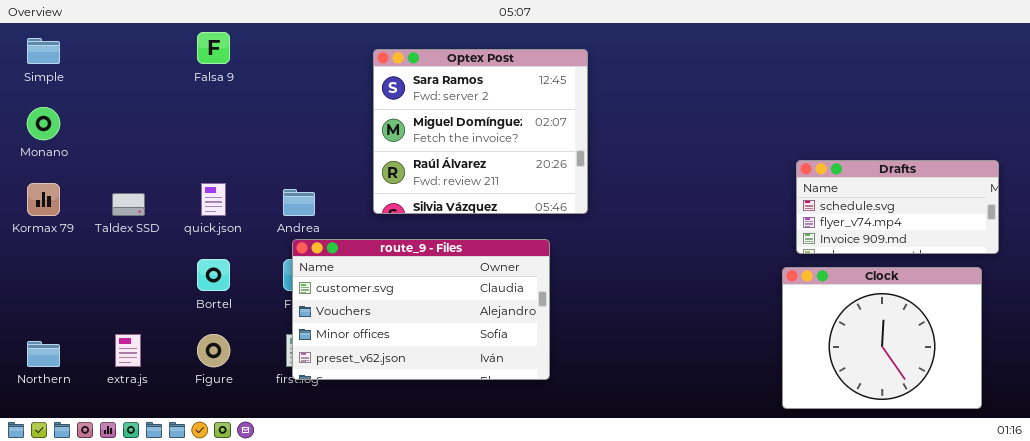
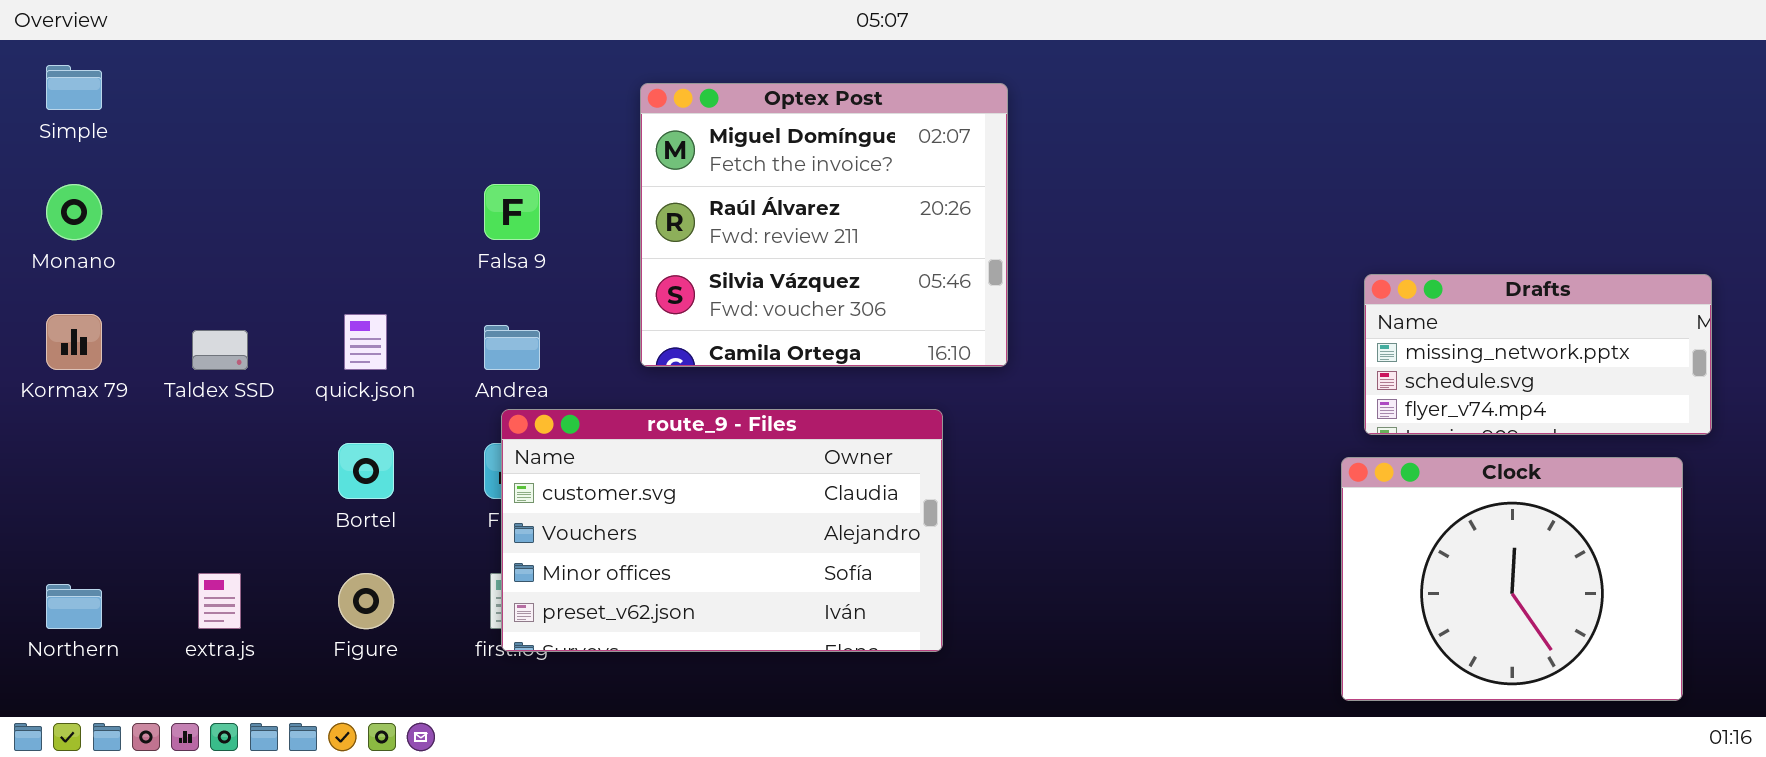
Falsa 9: [197,32,230,64] -> [484,184,540,240], moved
Optex Post: [373,49,588,214] -> [640,83,1008,367], scrolled down 1 row
Drafts: [796,160,999,254] -> [1364,274,1712,435], scrolled up 1 row

